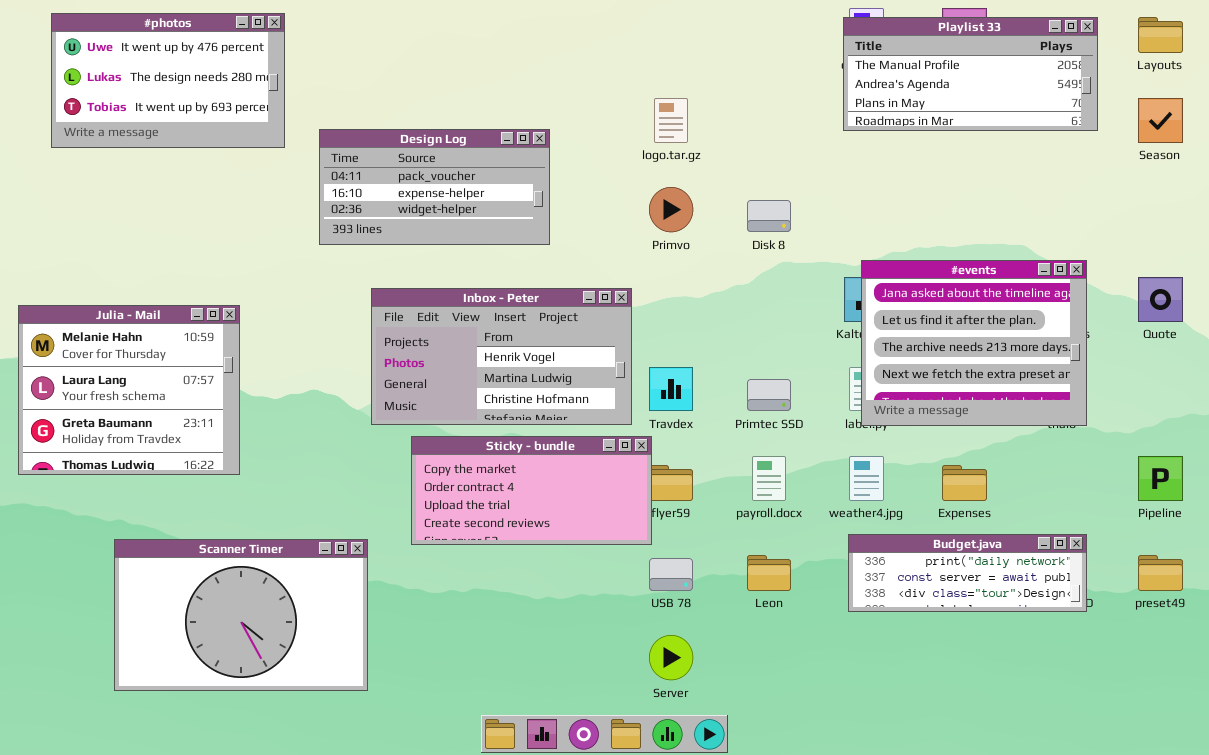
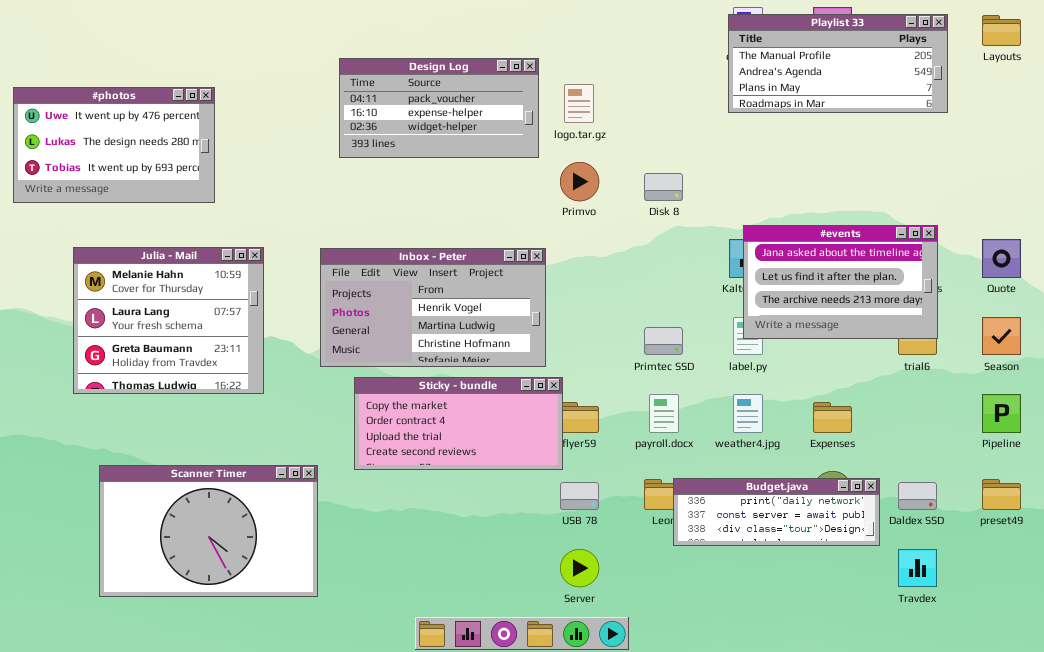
#photos: [51,13,285,148] -> [13,87,215,203], moved
Season: [1138,98,1183,143] -> [982,317,1021,355], moved
Design Log: [319,129,550,245] -> [339,58,539,158], moved
#events: [861,260,1087,426] -> [743,225,938,339], resized
Julia - Mail: [18,305,240,475] -> [73,247,264,394], moved
Travdex: [649,367,693,411] -> [898,549,937,587], moved
Budget.java: [848,534,1087,612] -> [673,478,880,546], moved

